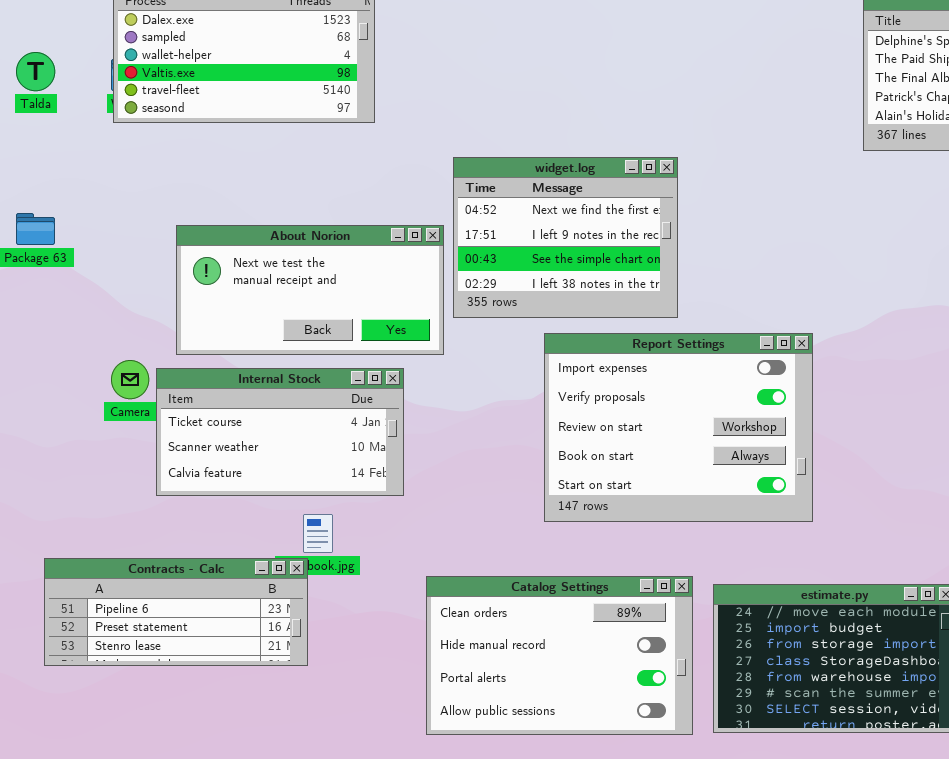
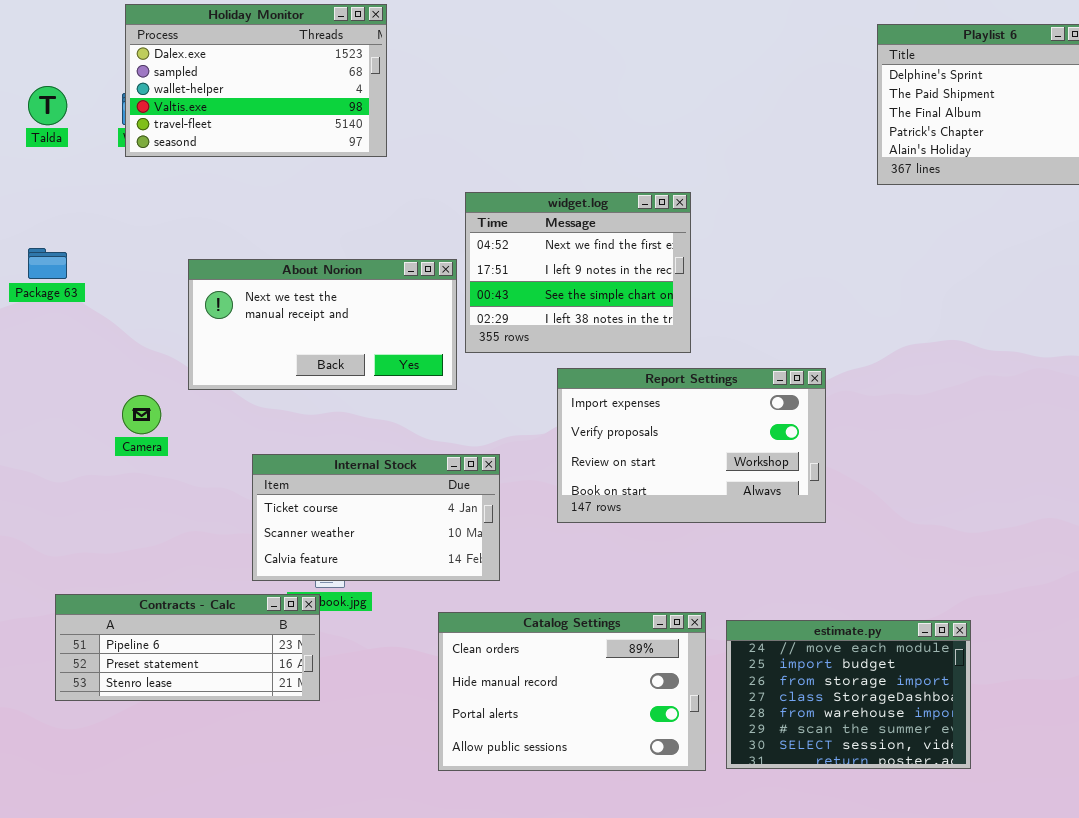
Report Settings: [544,333,813,522] -> [557,368,826,523], resized
Internal Stock: [156,368,404,496] -> [252,454,500,581], moved

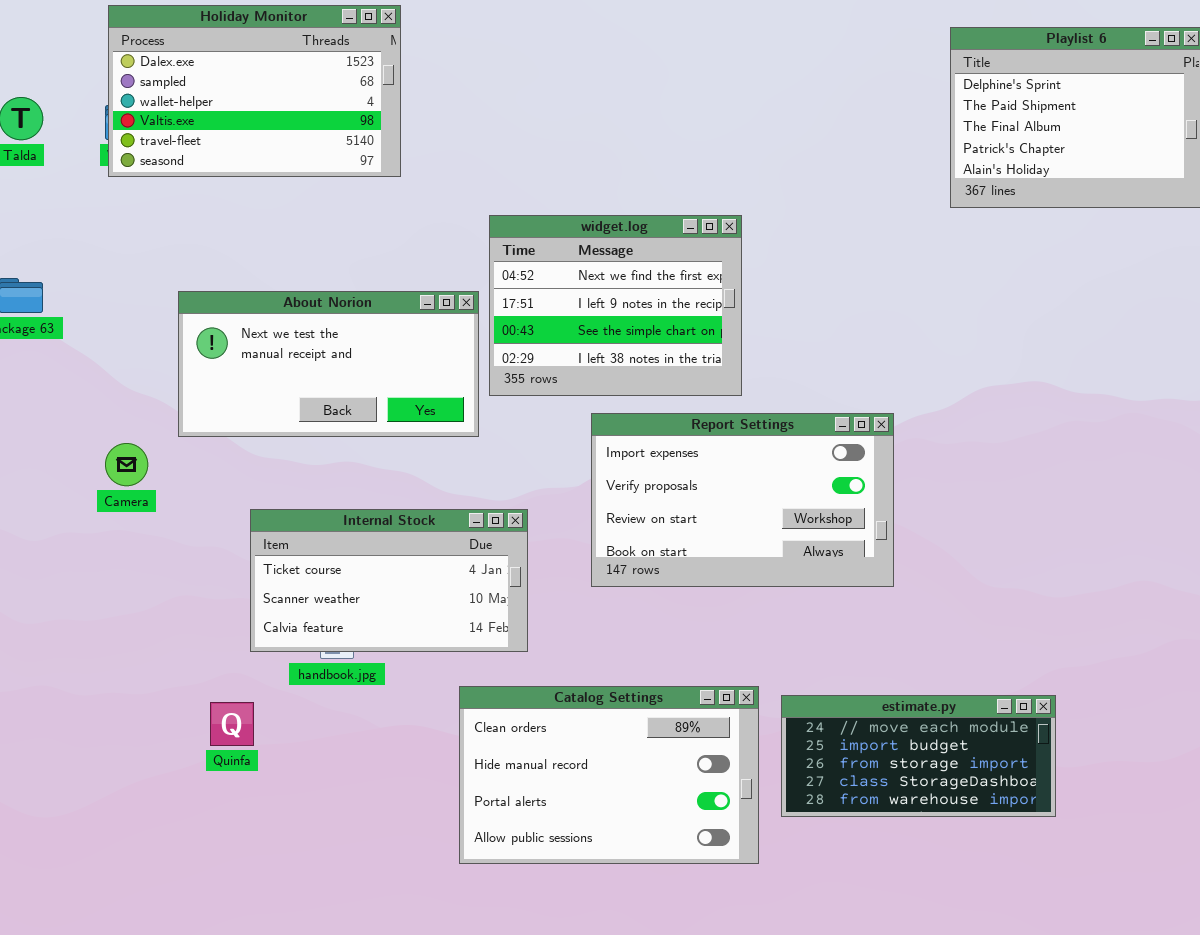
Contracts - Calc: [55,594,320,701] -> none, closed
estimate.py: [726,620,971,769] -> [781,695,1056,817], resized

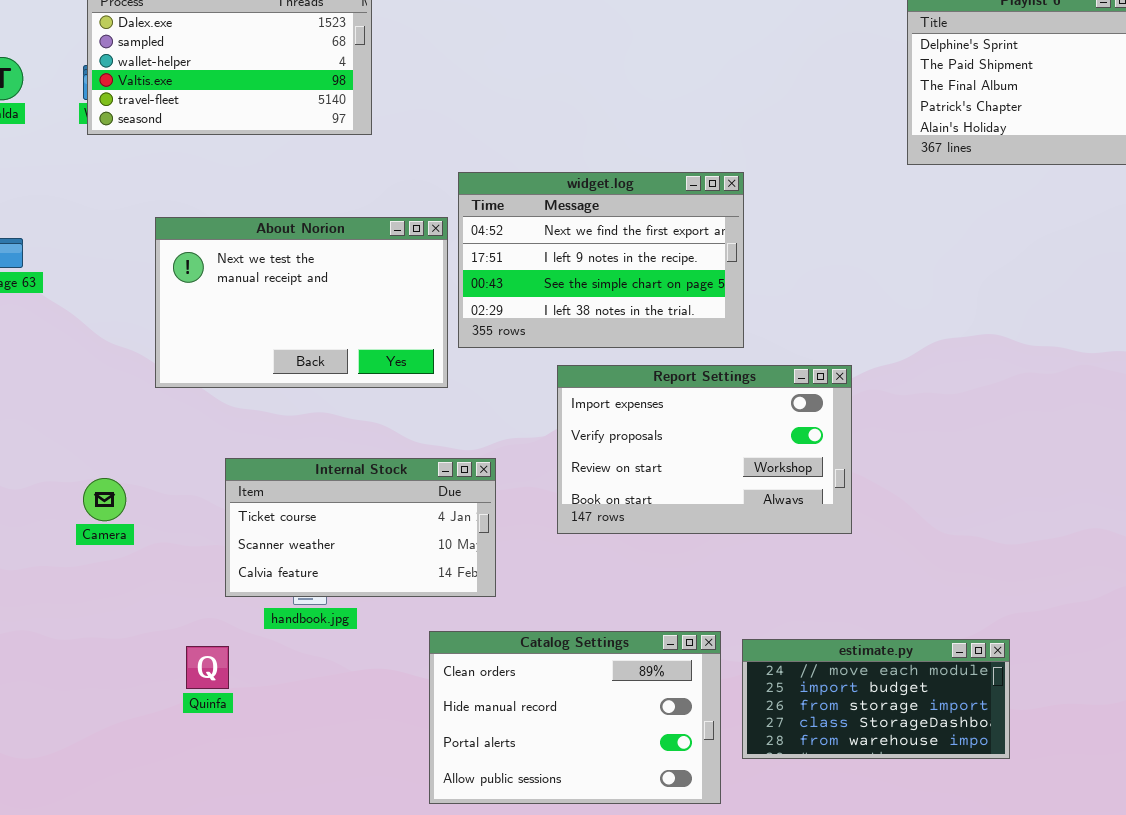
widget.log: [489,215,742,396] -> [458,172,744,348], resized
About Norion: [178,291,479,437] -> [155,217,448,388], resized
Camera: [105,443,148,486] -> [83,478,126,521], moved

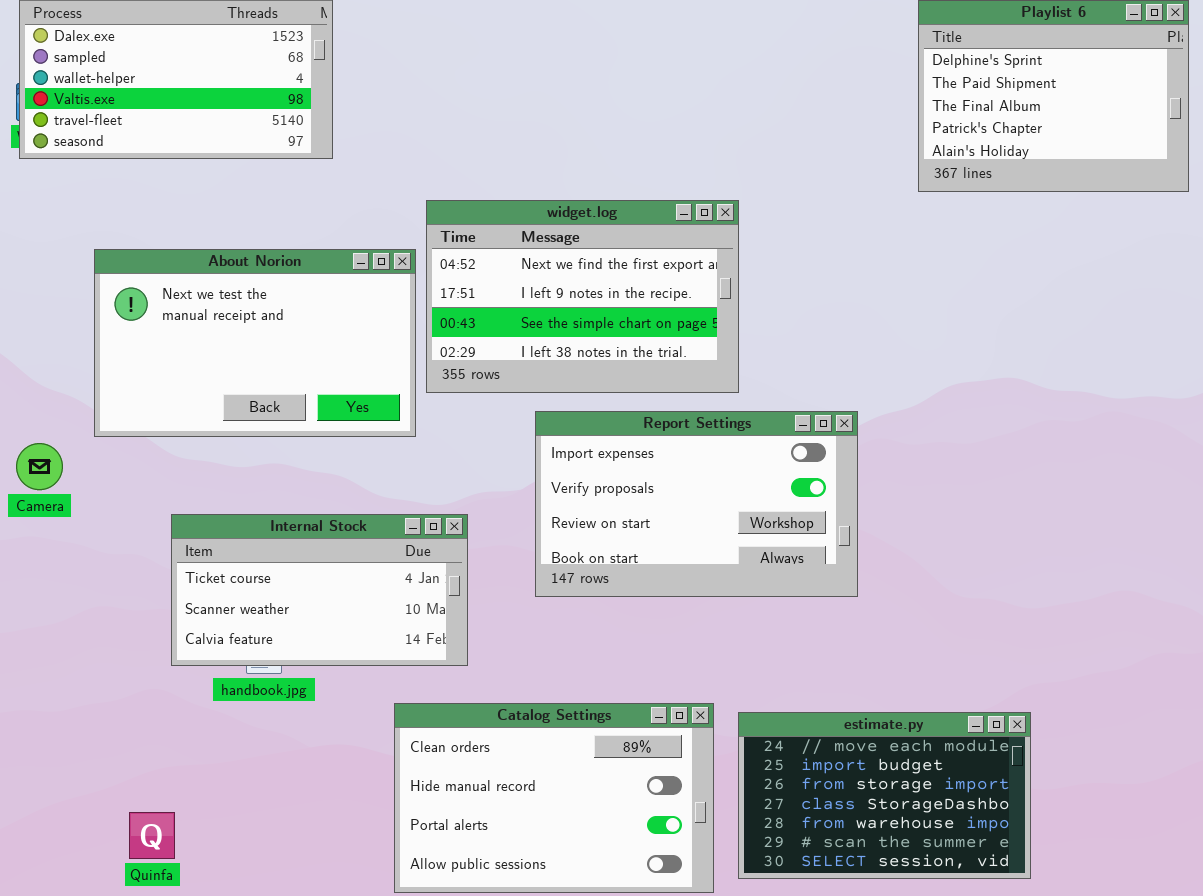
Camera: [83,478,126,521] -> [16,443,63,490], moved
estimate.py: [742,639,1010,759] -> [738,712,1031,879], resized
Quinfa: [186,646,229,689] -> [129,812,175,859], moved

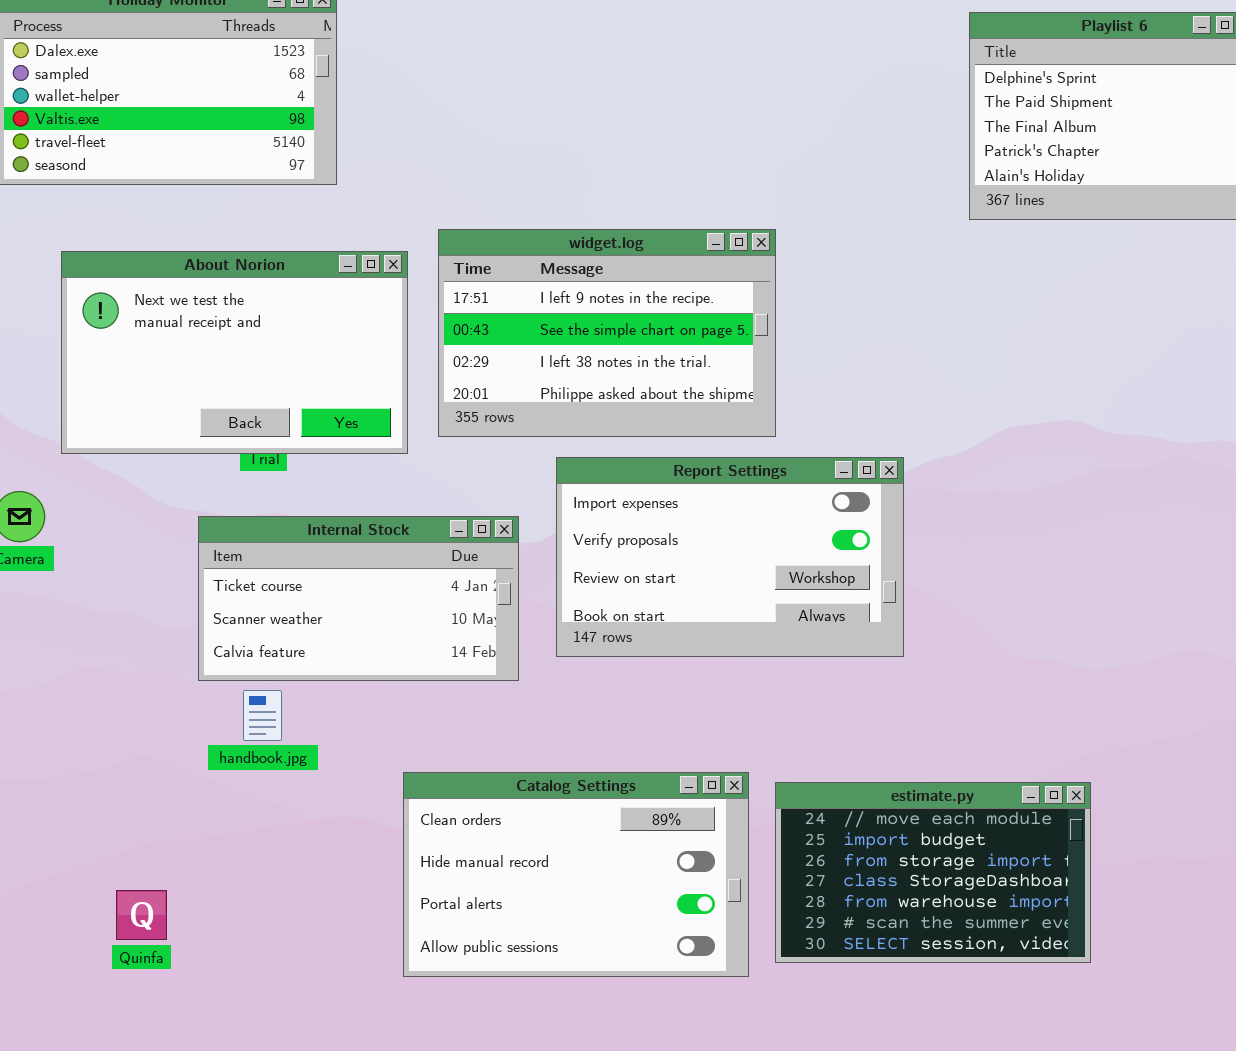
widget.log: [426,200,739,393] -> [438,229,776,437], scrolled down 1 row
About Norion: [94,249,416,437] -> [61,251,408,454], moved
Internal Stock: [171,514,468,666] -> [198,516,519,681], moved

